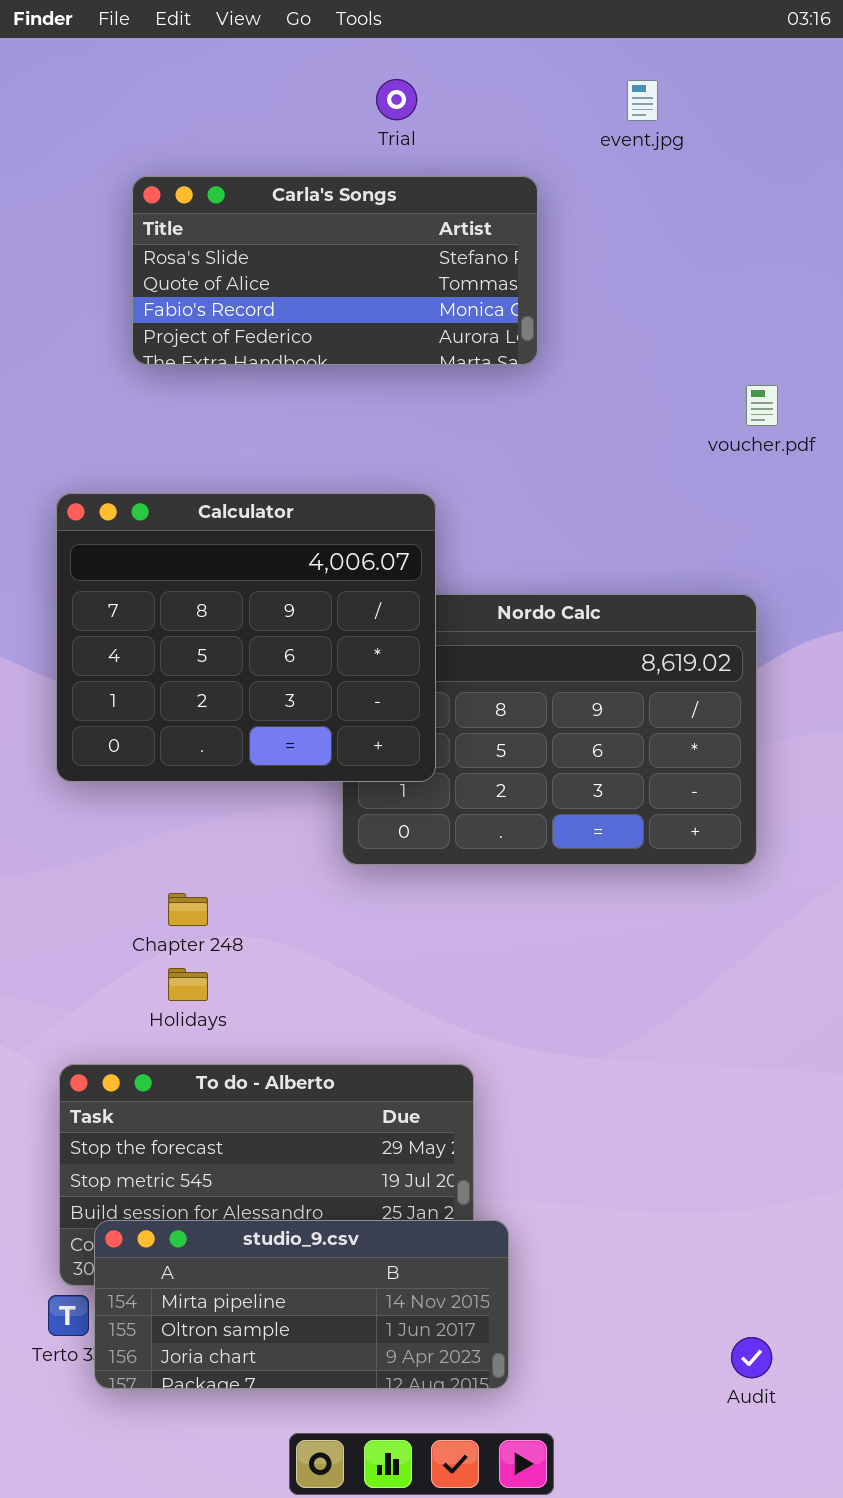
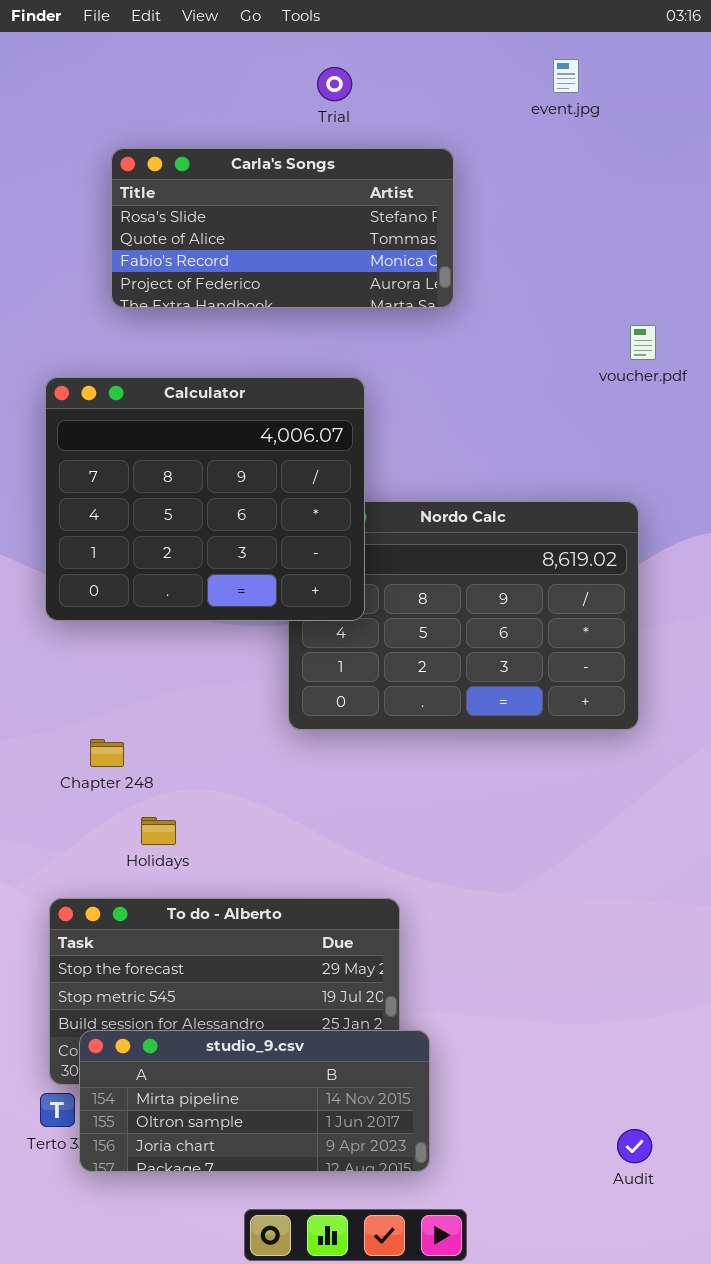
event.jpg: [627,80,658,121] -> [553,59,579,93], moved
Calculator: [56,493,436,782] -> [45,377,365,621], moved
Chapter 248: [168,893,208,926] -> [90,739,124,767], moved

